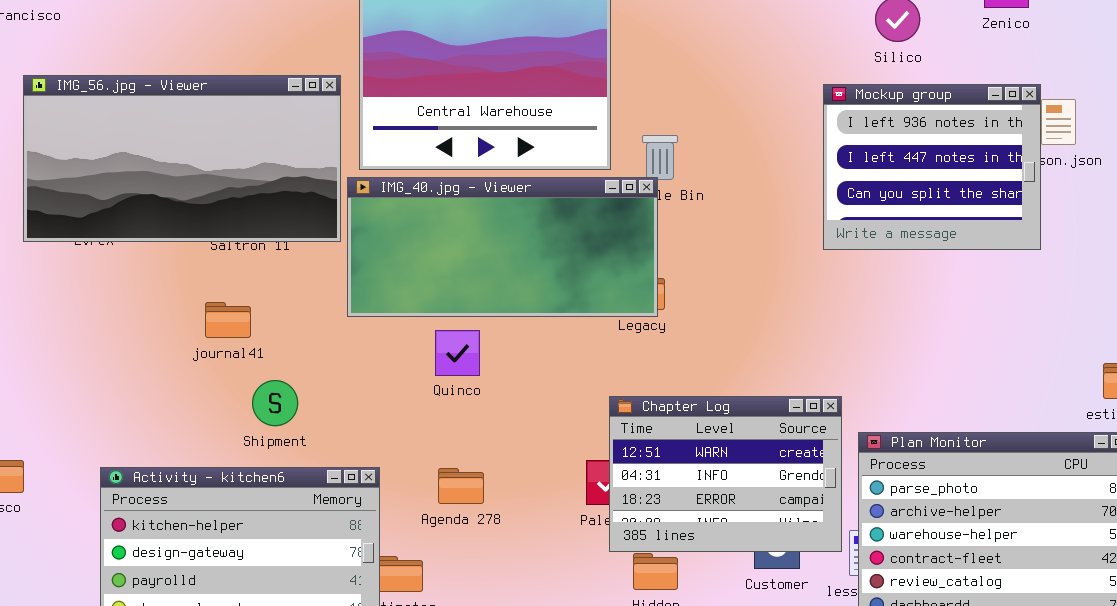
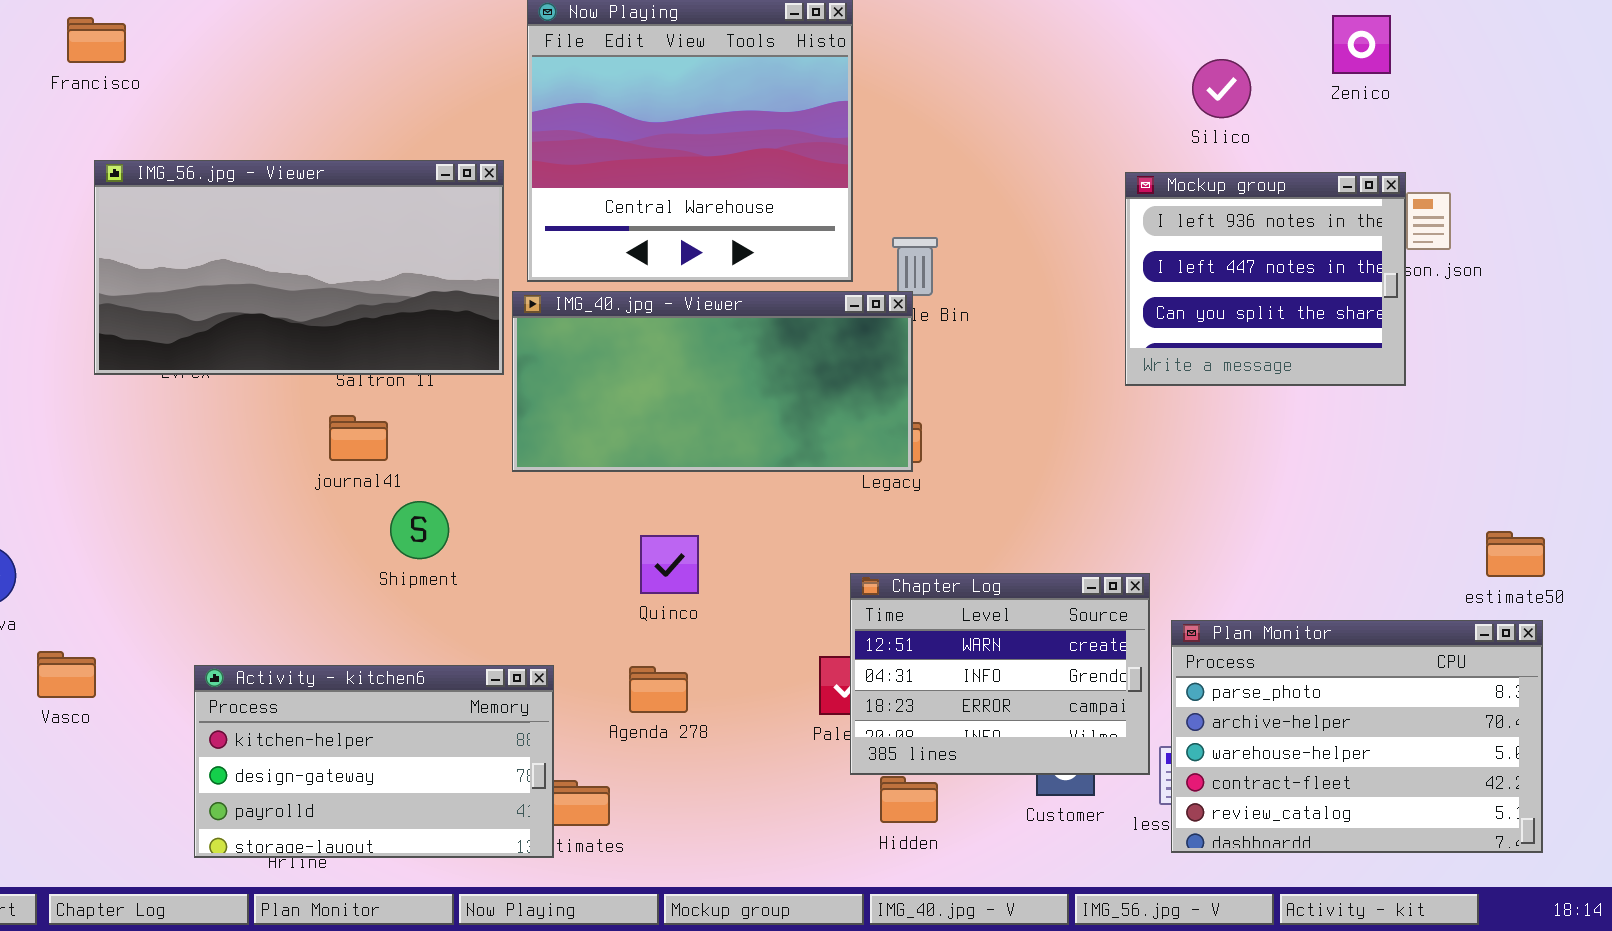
journal41: [205,302,251,338] -> [329,415,388,461], moved
Quinco: [435,330,480,376] -> [640,535,699,594], moved
Shipment: [252,380,298,426] -> [390,501,449,559], moved

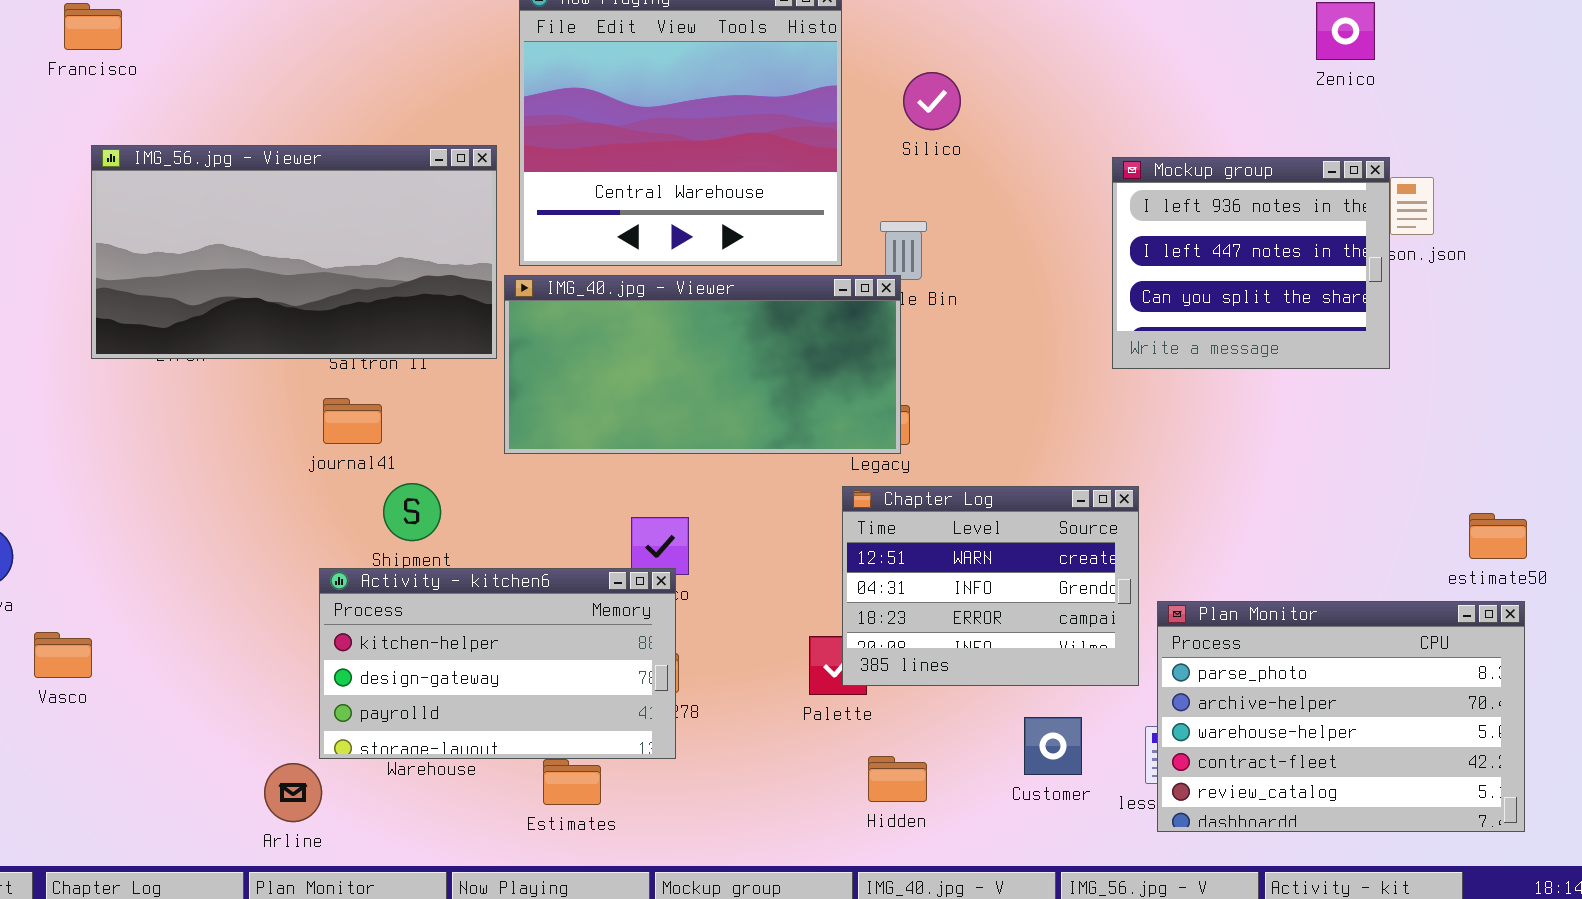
Silico: [1192,59,1251,118] -> [903,72,961,130], moved
Chapter Log: [850,573,1150,775] -> [842,486,1139,686], moved
Activity - kitchen6: [194,665,554,858] -> [319,568,676,759], moved

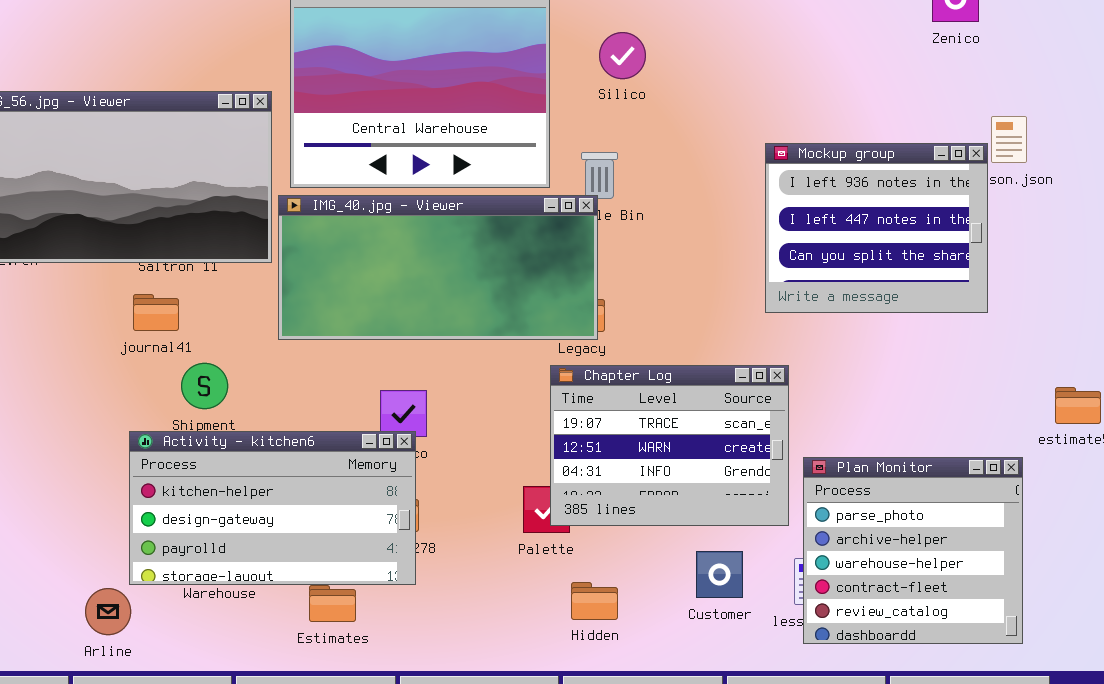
Mockup group: [1112,157,1390,369] -> [765,143,988,313], moved
Chapter Log: [842,486,1139,686] -> [550,365,789,526], scrolled up 1 row
Plan Monitor: [1157,601,1525,832] -> [803,457,1023,644], resized

